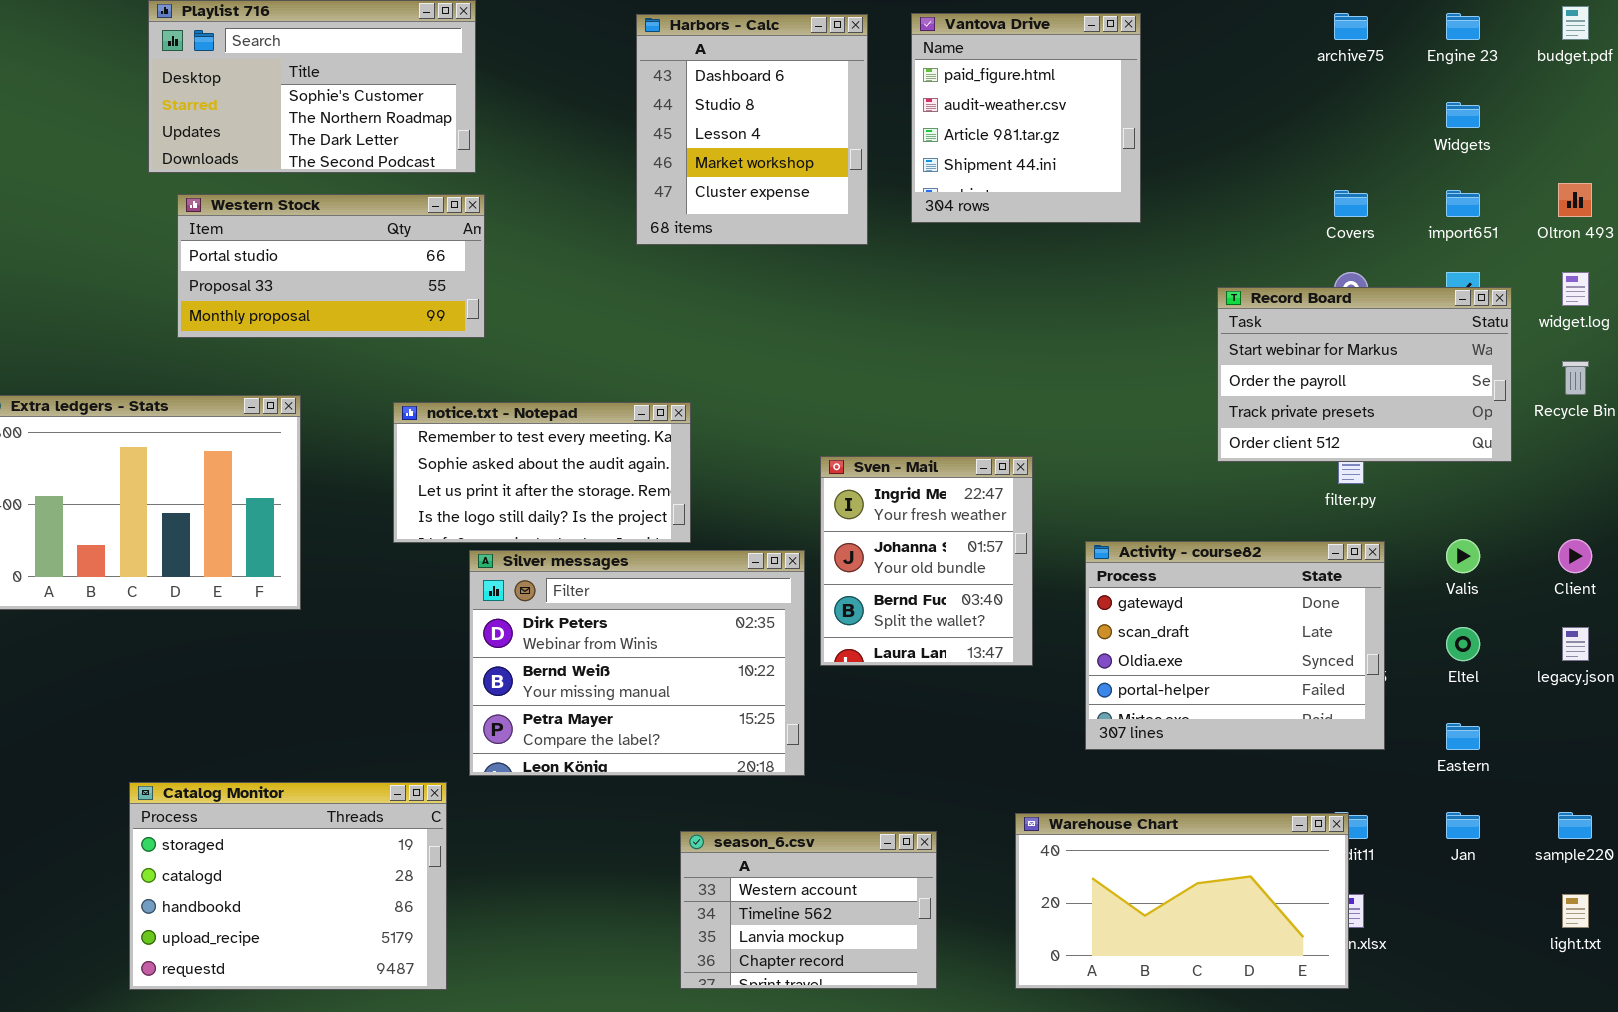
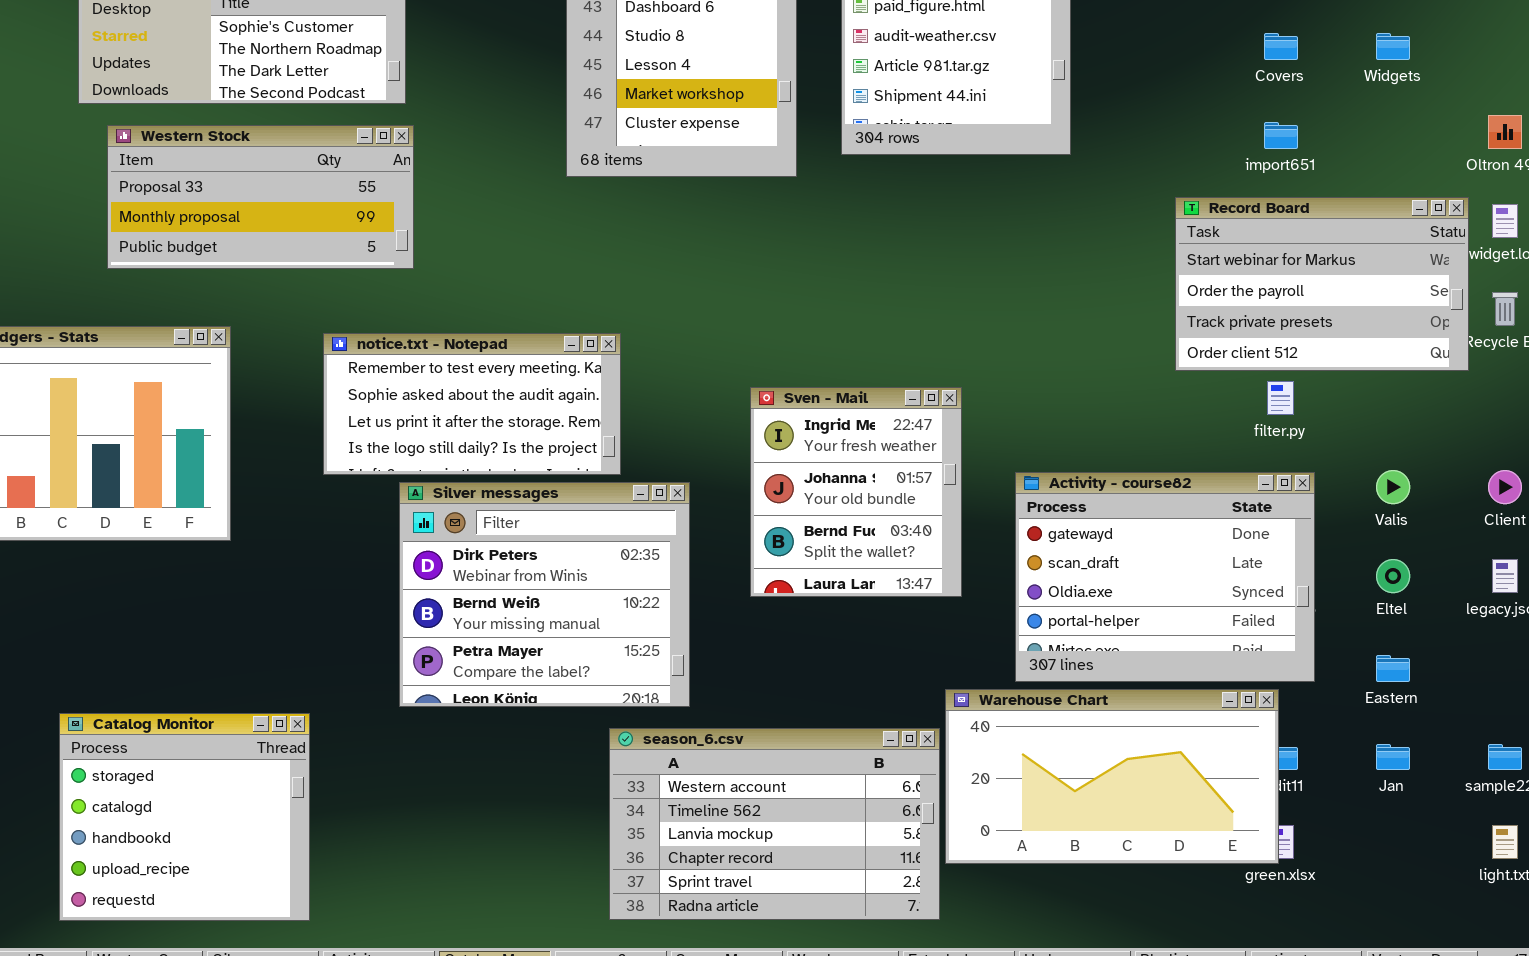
Covers: [1334,190,1368,217] -> [1264,33,1298,60], moved
import651: [1446,190,1480,217] -> [1264,122,1298,149], moved
Western Stock: [177,194,485,338] -> [107,125,414,269], scrolled down 1 row
Record Board: [1217,287,1512,462] -> [1175,197,1469,371], moved
Silver messages: [469,550,805,776] -> [399,482,690,707], resized
Catalog Monitor: [129,782,447,990] -> [59,713,310,921], resized
Warehouse Chart: [1015,813,1349,989] -> [945,689,1279,864], moved
season_6.csv: [680,831,937,989] -> [609,728,940,920], resized

